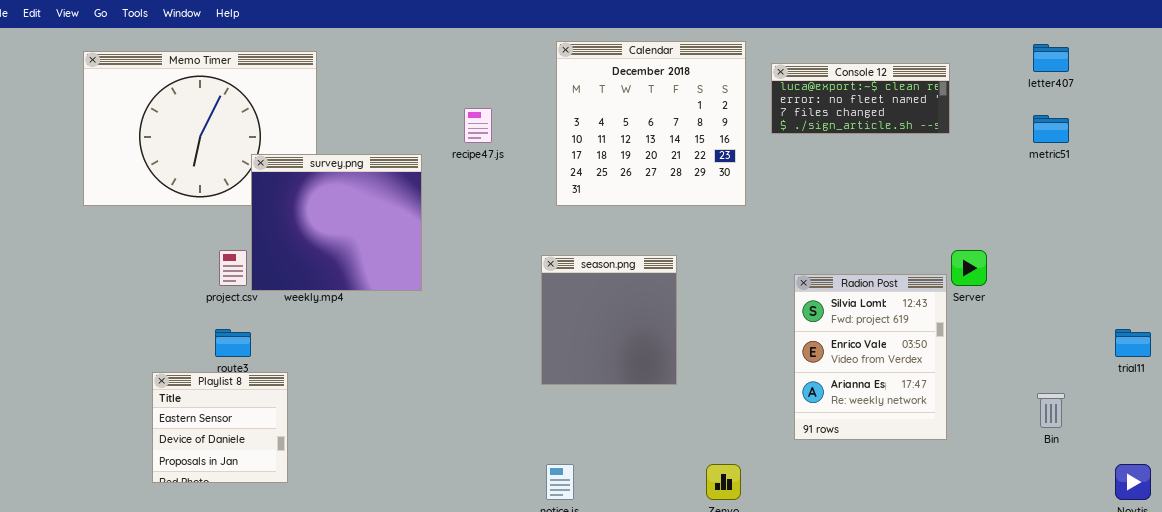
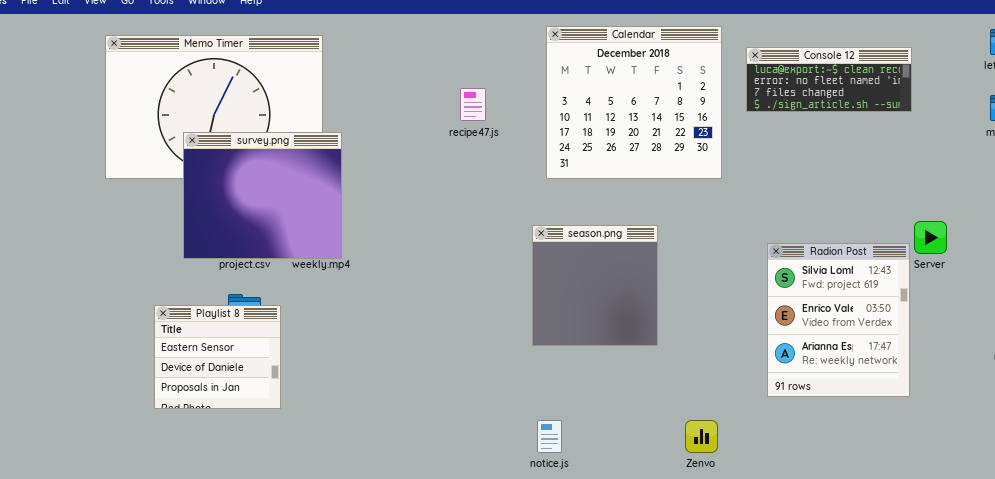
survey.png: [251,154,422,291] -> [183,132,342,259], moved
Playlist 8: [152,372,288,483] -> [154,305,281,409], moved

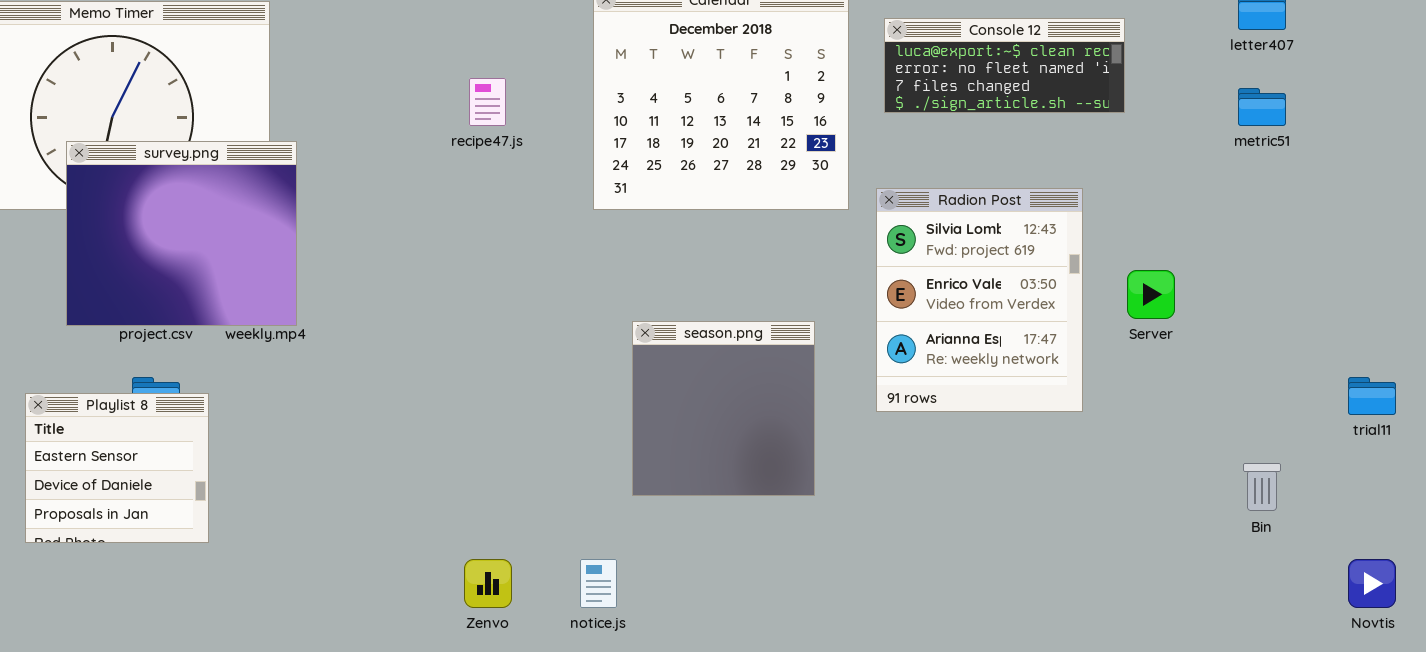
season.png: [532,225,658,346] -> [632,321,815,496], moved
Radion Post: [767,243,910,397] -> [876,188,1083,412], moved
Zenvo: [685,420,718,453] -> [464,559,512,608], moved

